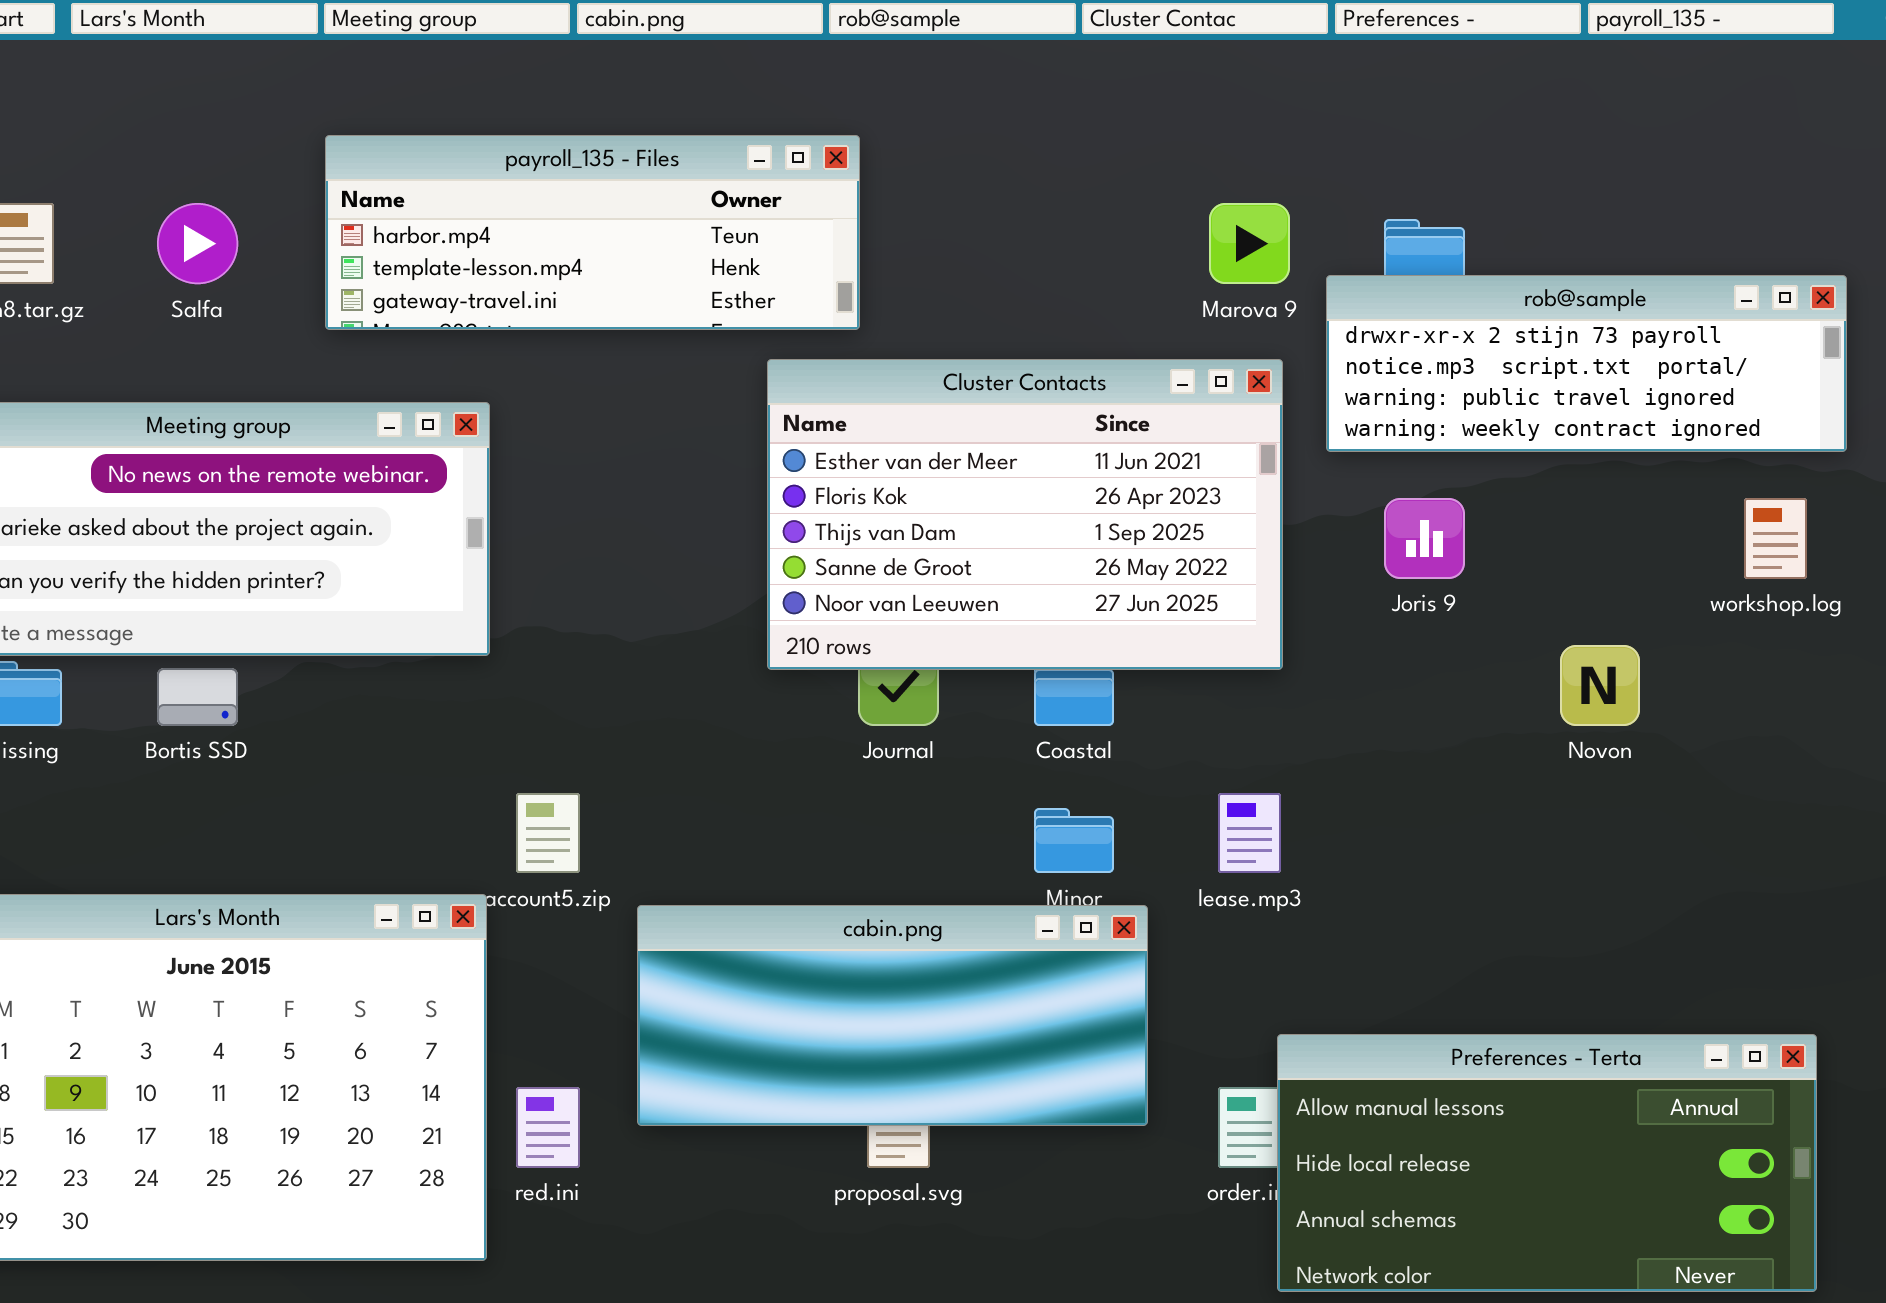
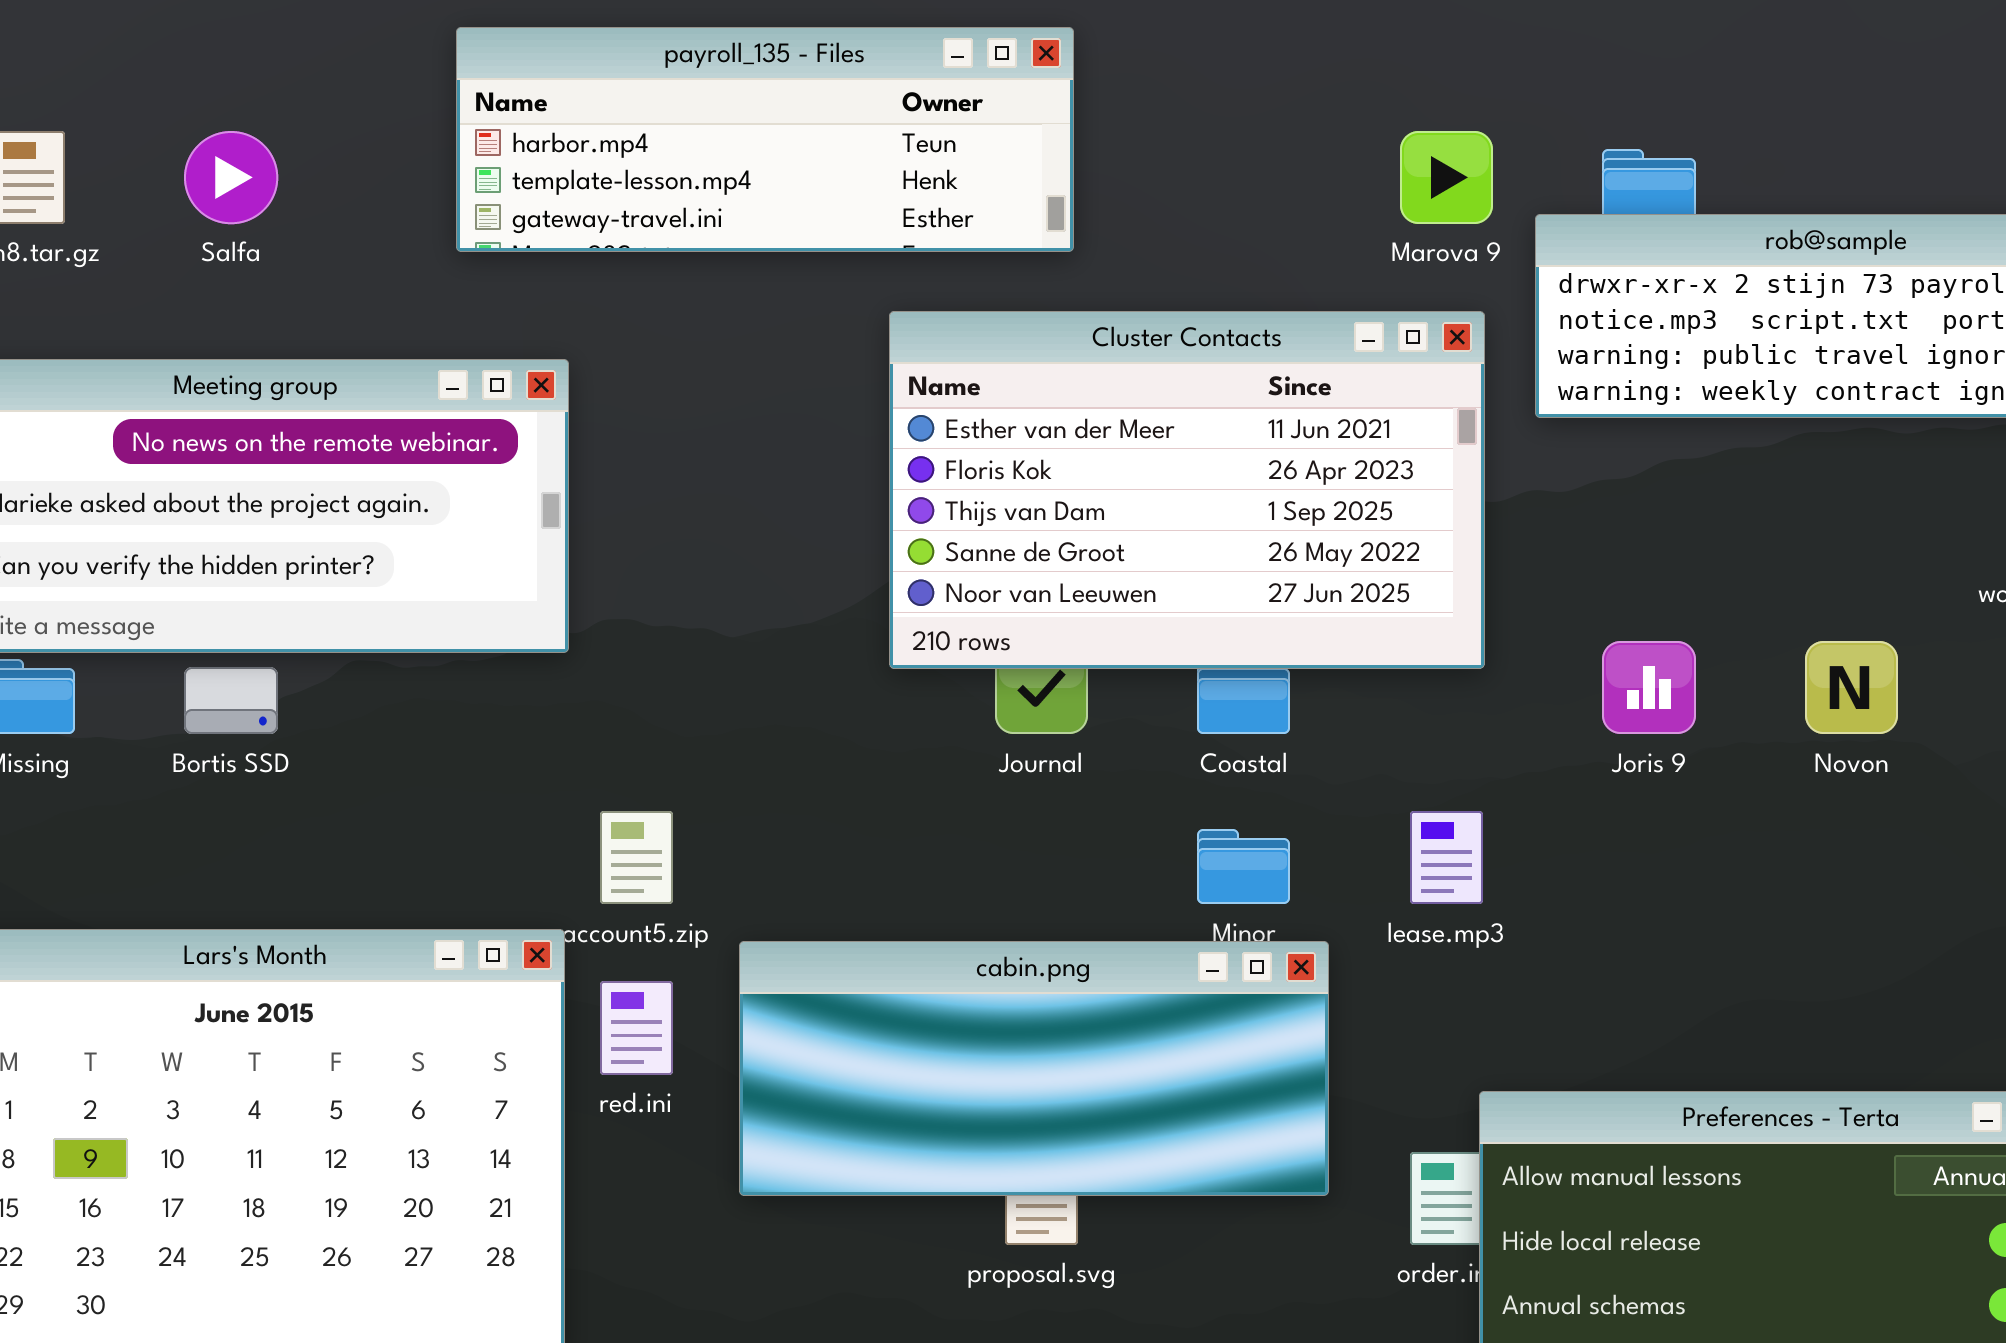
payroll_135 - Files: [325,135,860,330] -> [456,27,1074,252], moved
Joris 9: [1384,498,1465,579] -> [1602,641,1696,734], moved
red.ini: [516,1087,580,1168] -> [600,981,673,1075], moved

